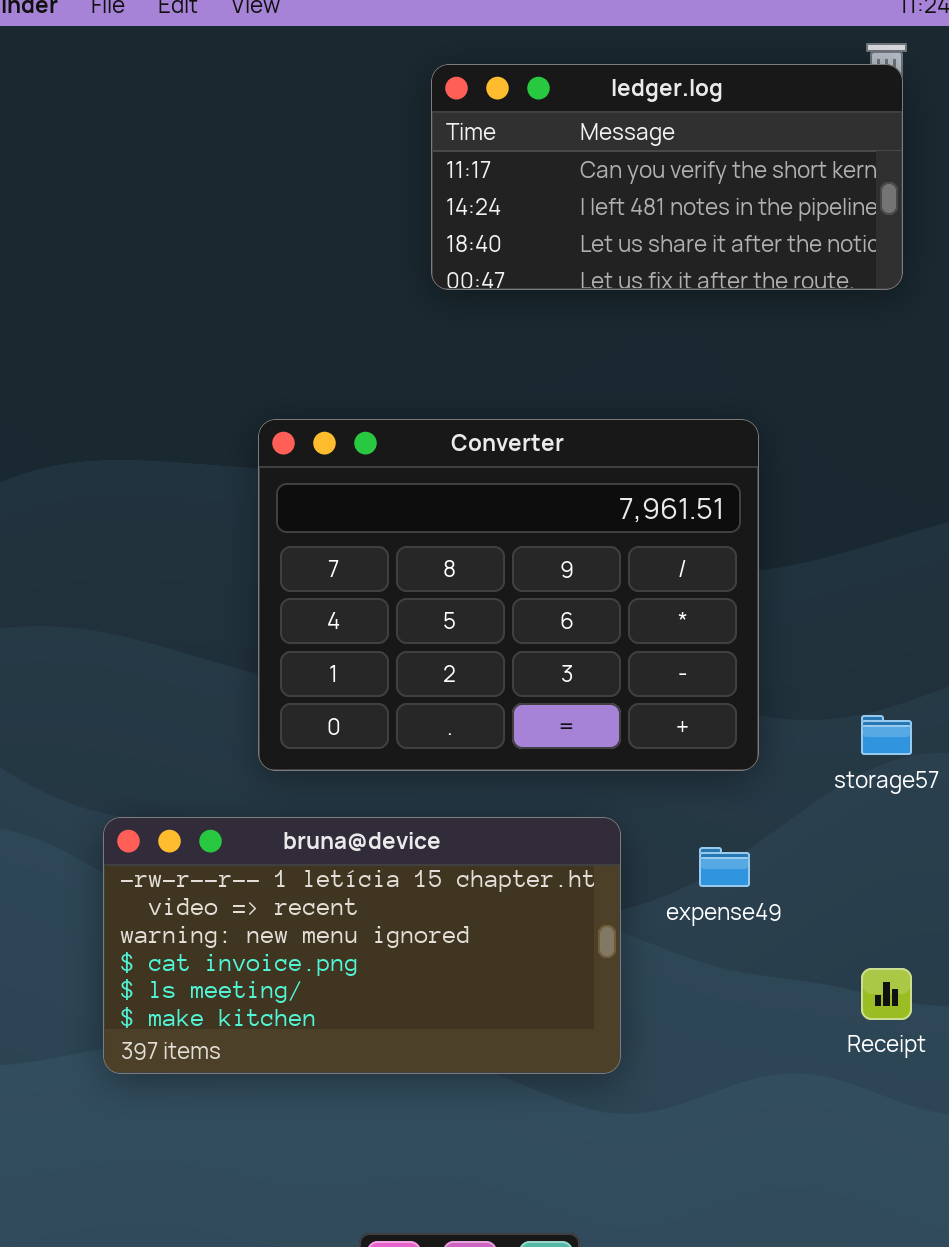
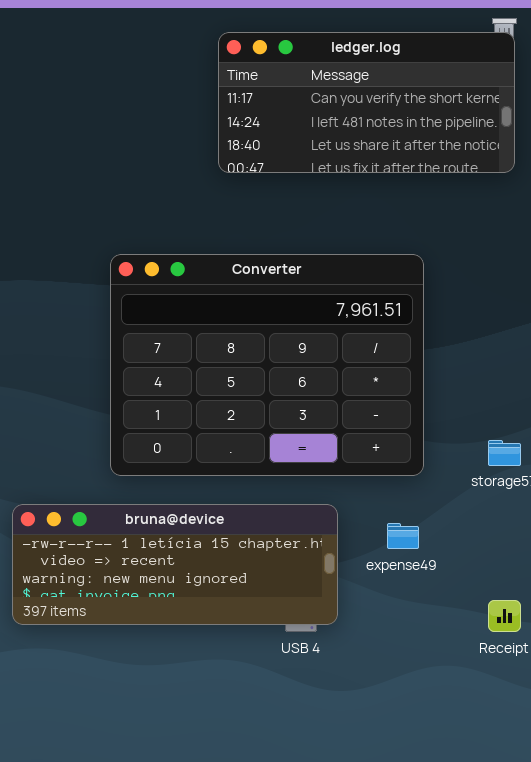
bruna@device: [103,817,621,1074] -> [12,504,338,625], resized

